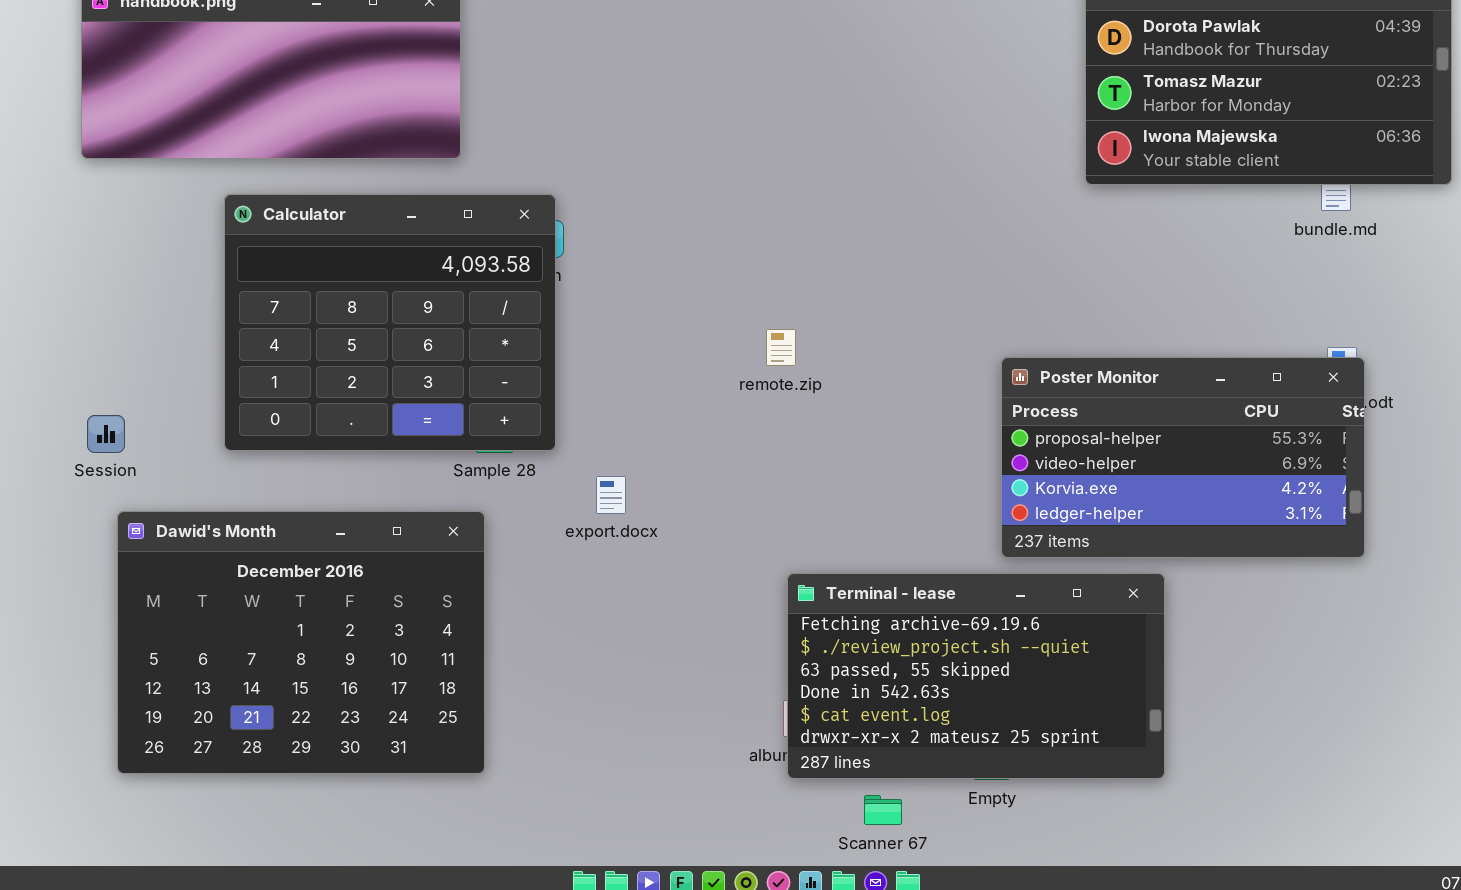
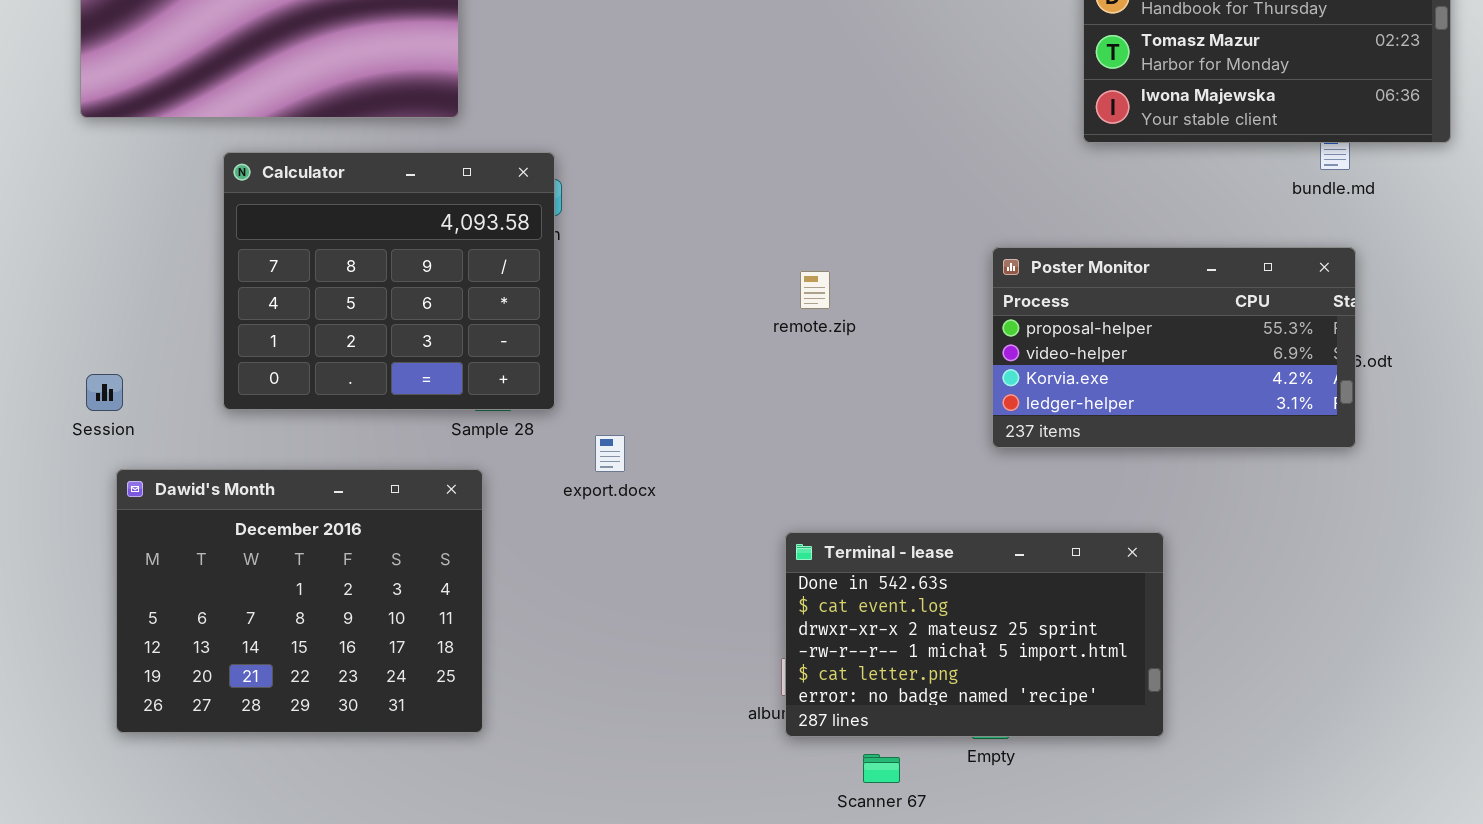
remote.zip: [766,329,796,366] -> [800,271,830,309], moved
Poster Monitor: [1001,357,1365,558] -> [992,247,1356,448], moved
Terminal - lease: [787,573,1165,779] -> [785,532,1164,737], scrolled down 3 rows

